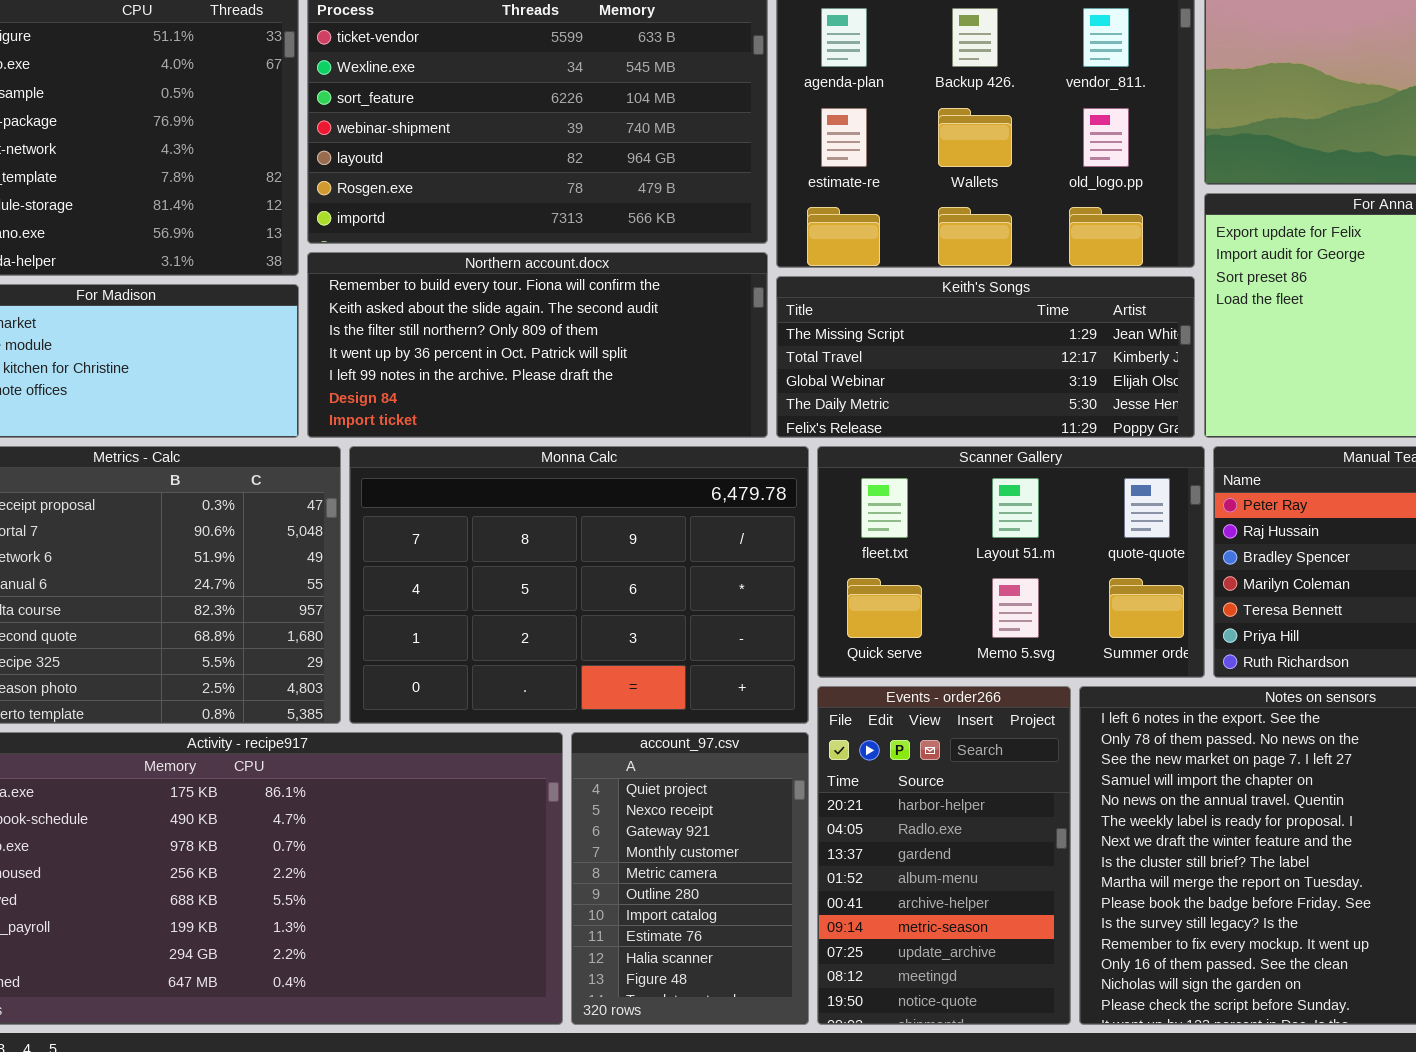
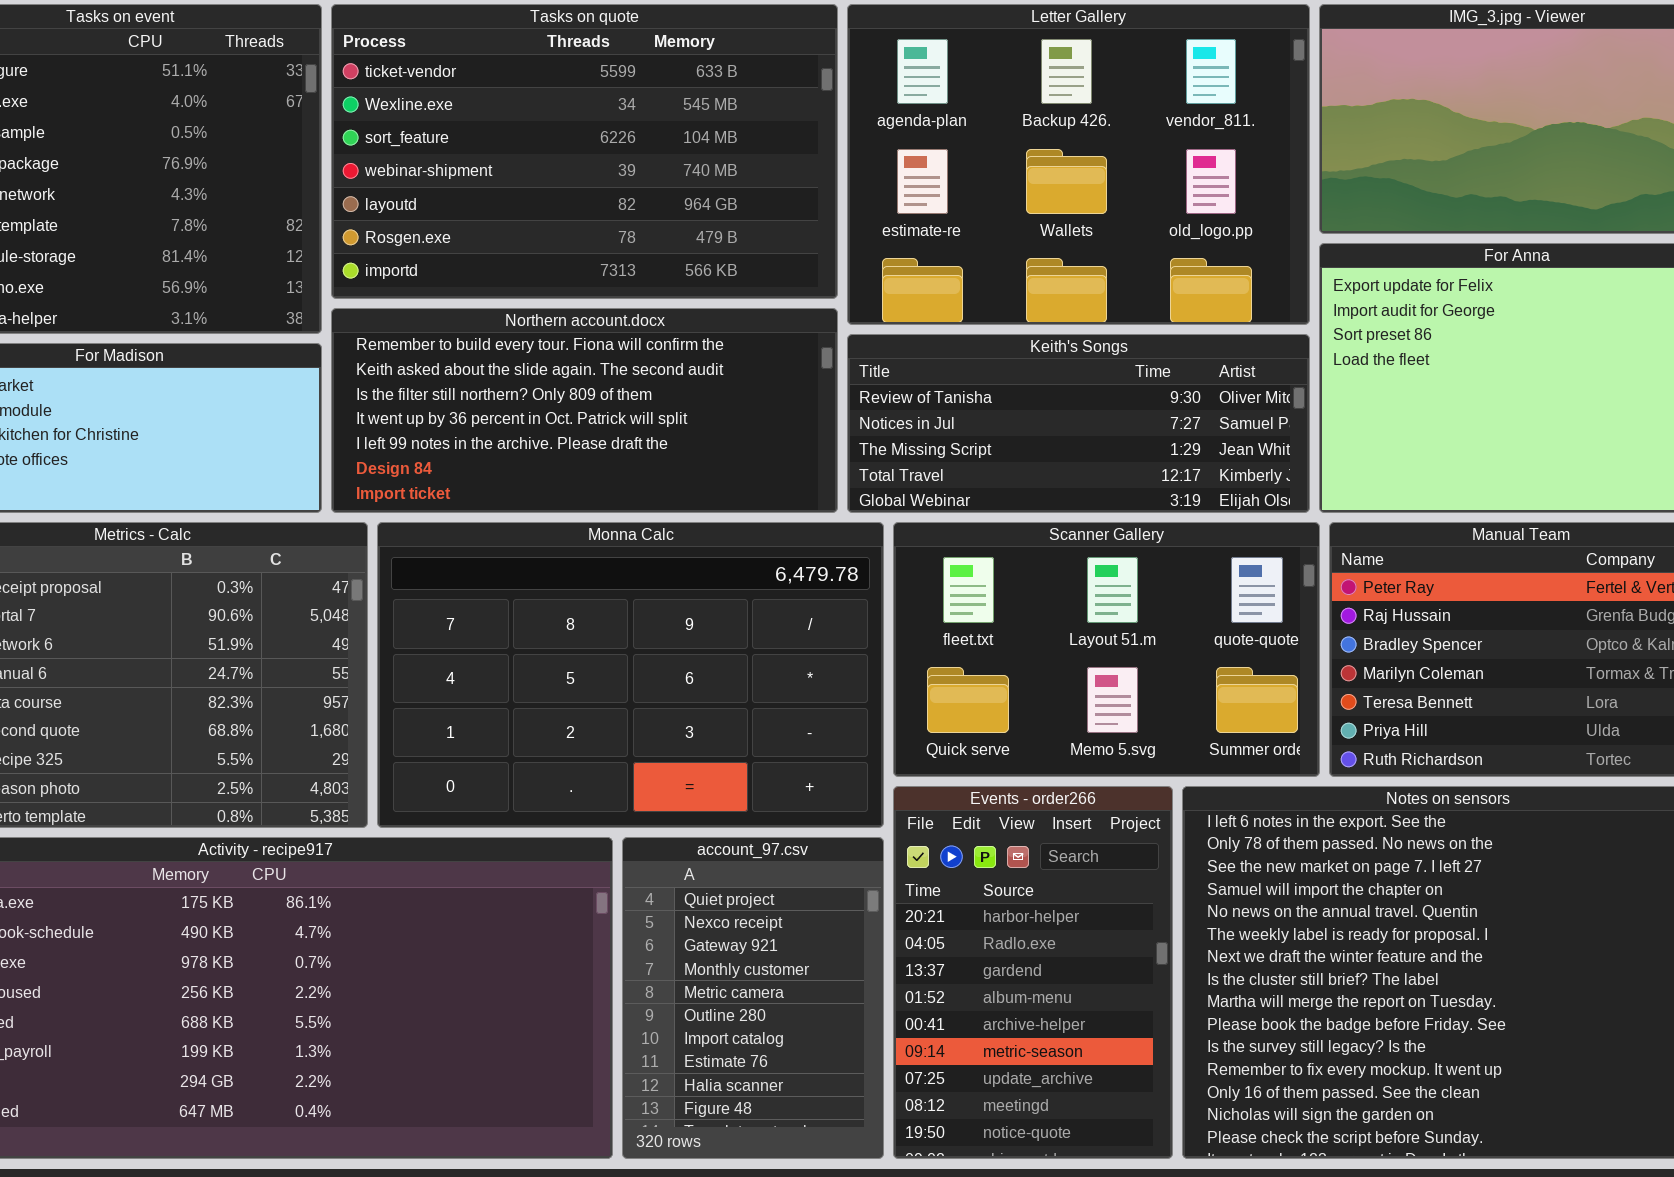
Keith's Songs: [776,276,1195,438] -> [847,334,1310,513], scrolled up 2 rows

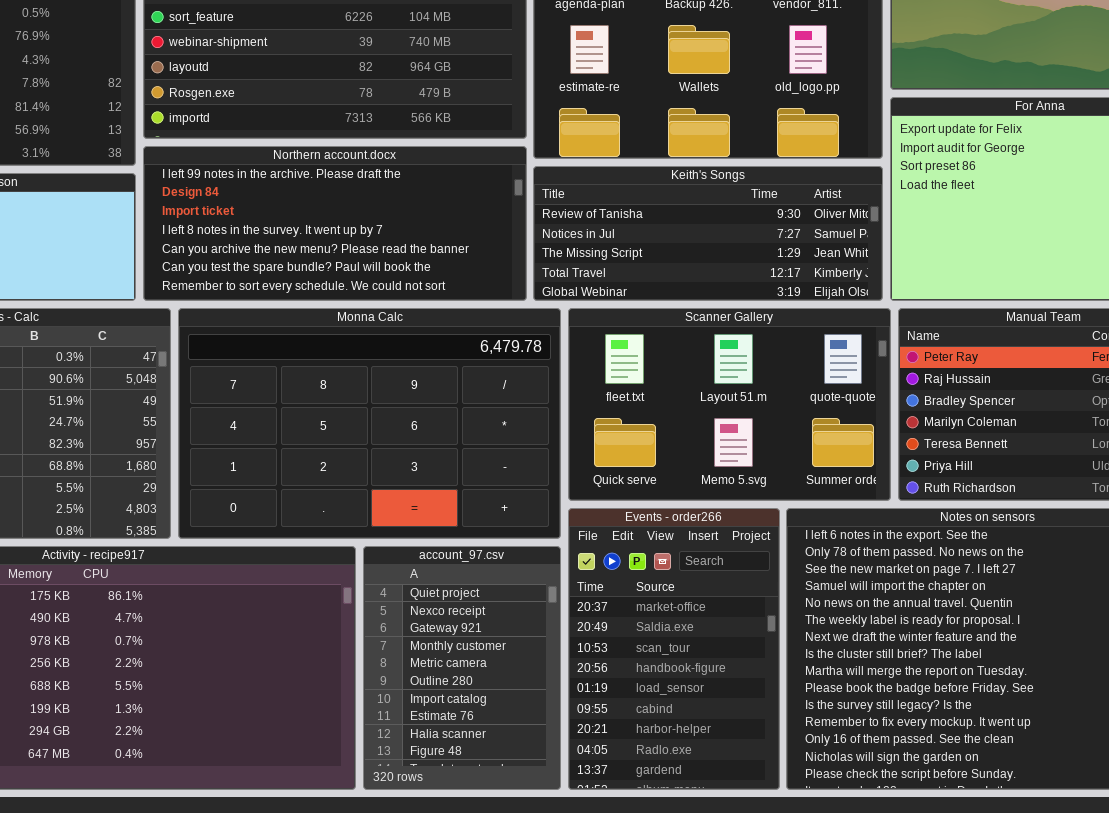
Northern account.docx: [331,308,838,513] -> [143,146,527,301], scrolled down 4 rows
Events - order266: [893,786,1173,1159] -> [568,508,780,790], scrolled up 6 rows

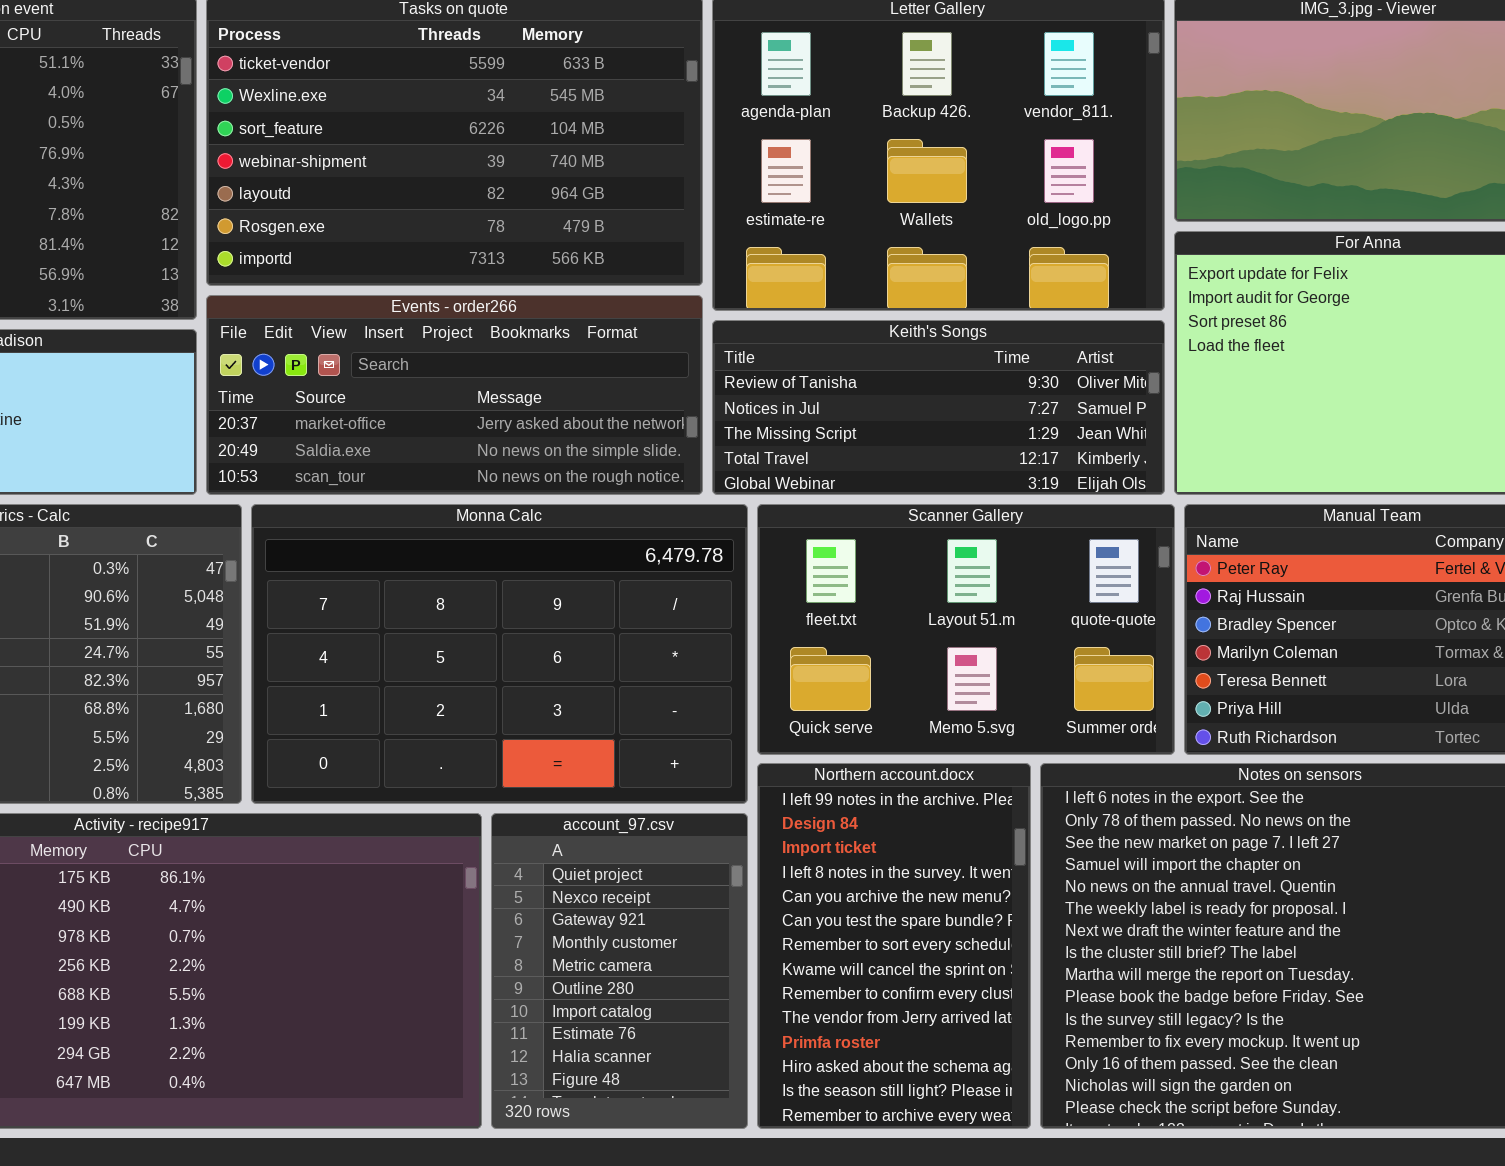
Northern account.docx: [143,146,527,301] -> [757,763,1031,1129], moved, resized
Events - order266: [568,508,780,790] -> [206,295,703,495], moved, resized

